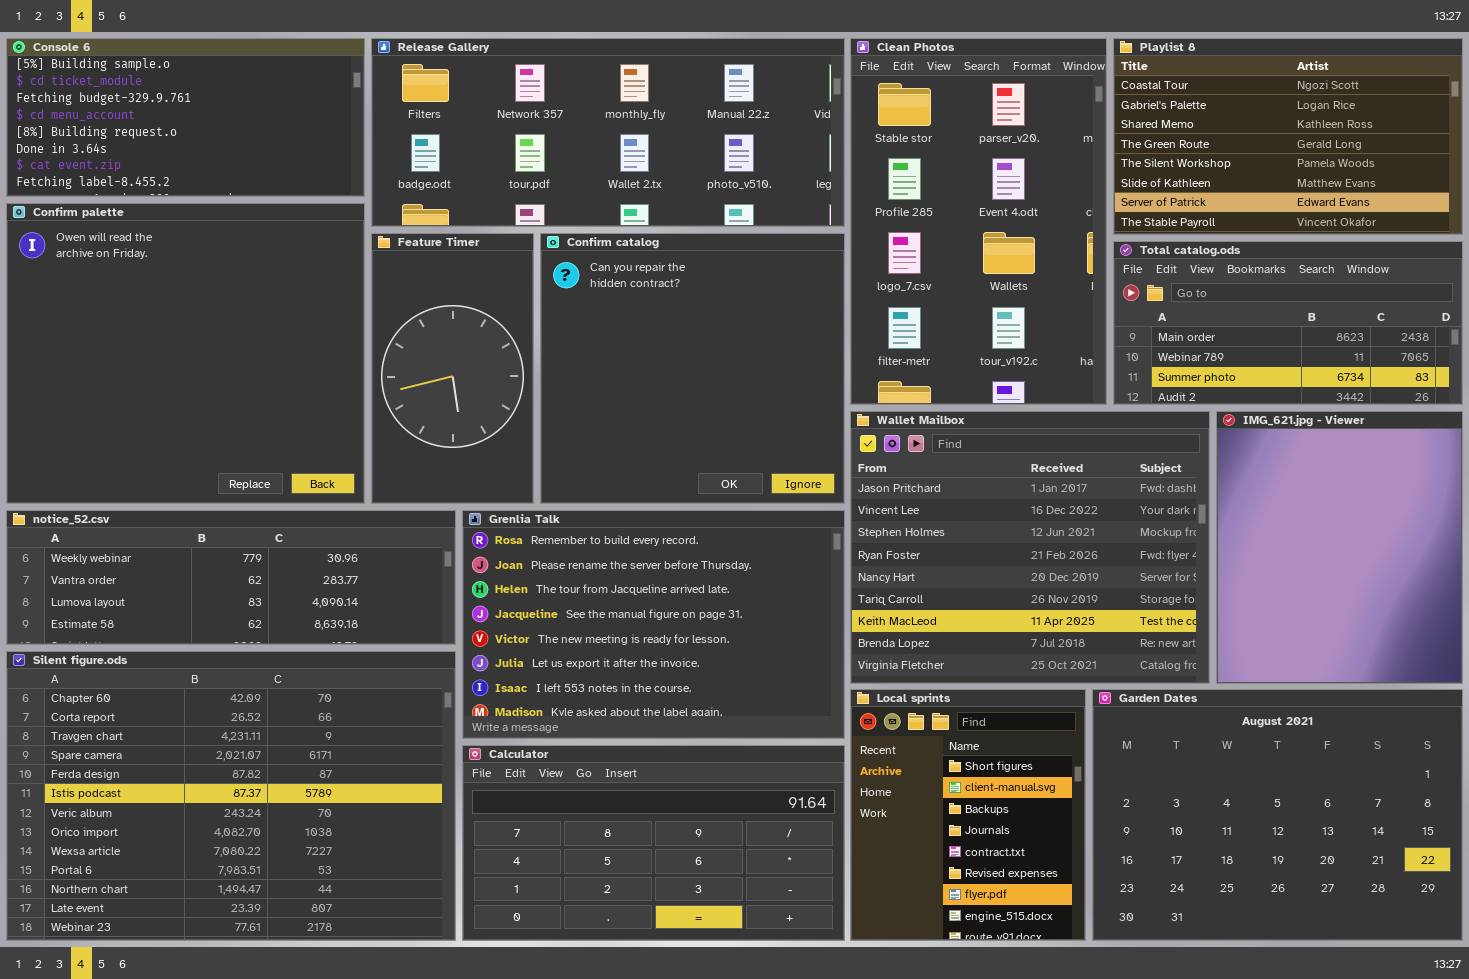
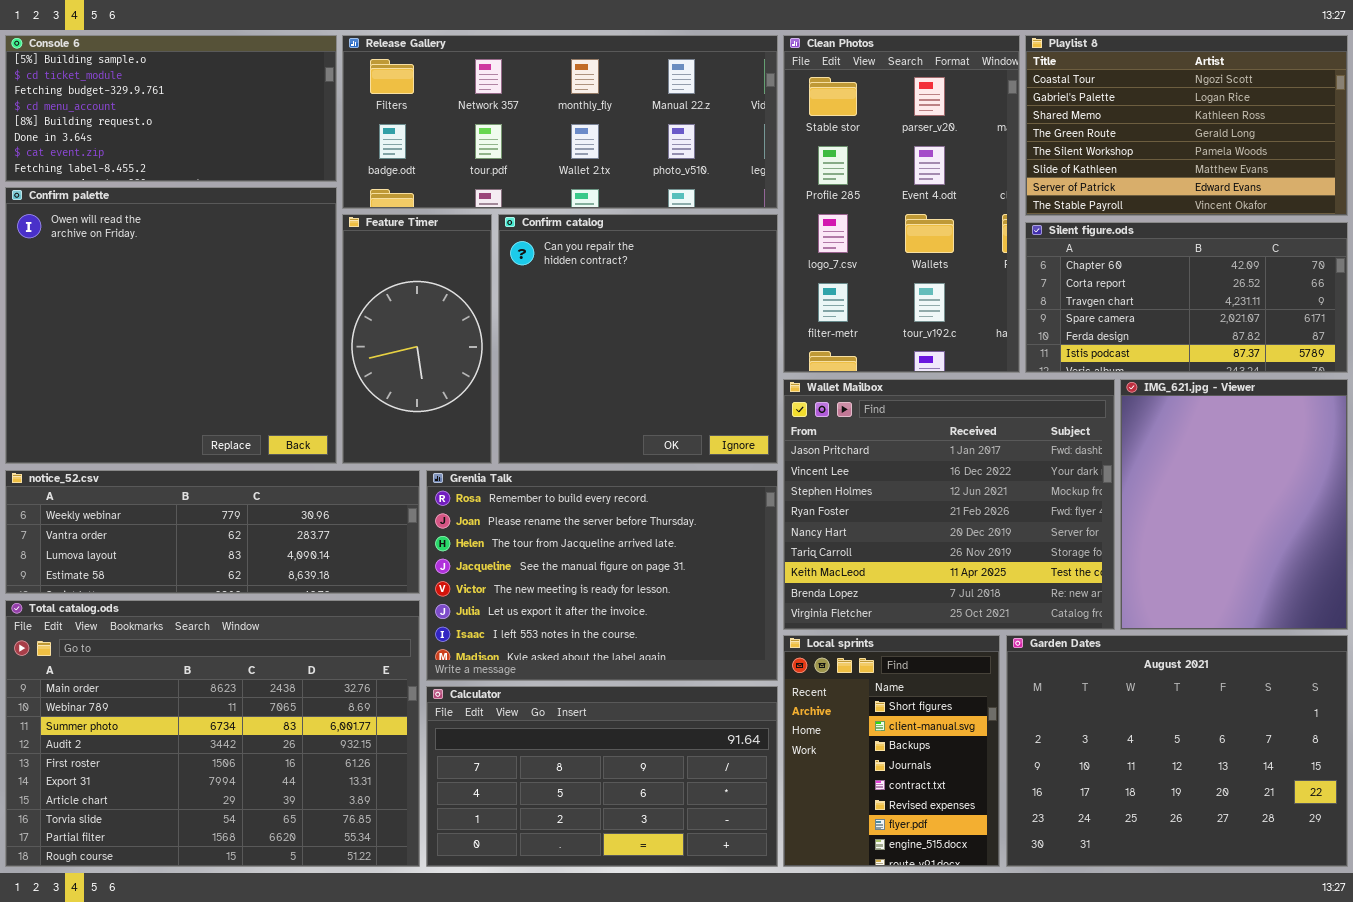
Total catalog.ods: [1113,241,1463,405] -> [5,600,420,867], moved, resized
Silent figure.ods: [6,651,456,941] -> [1025,222,1348,373], moved, resized

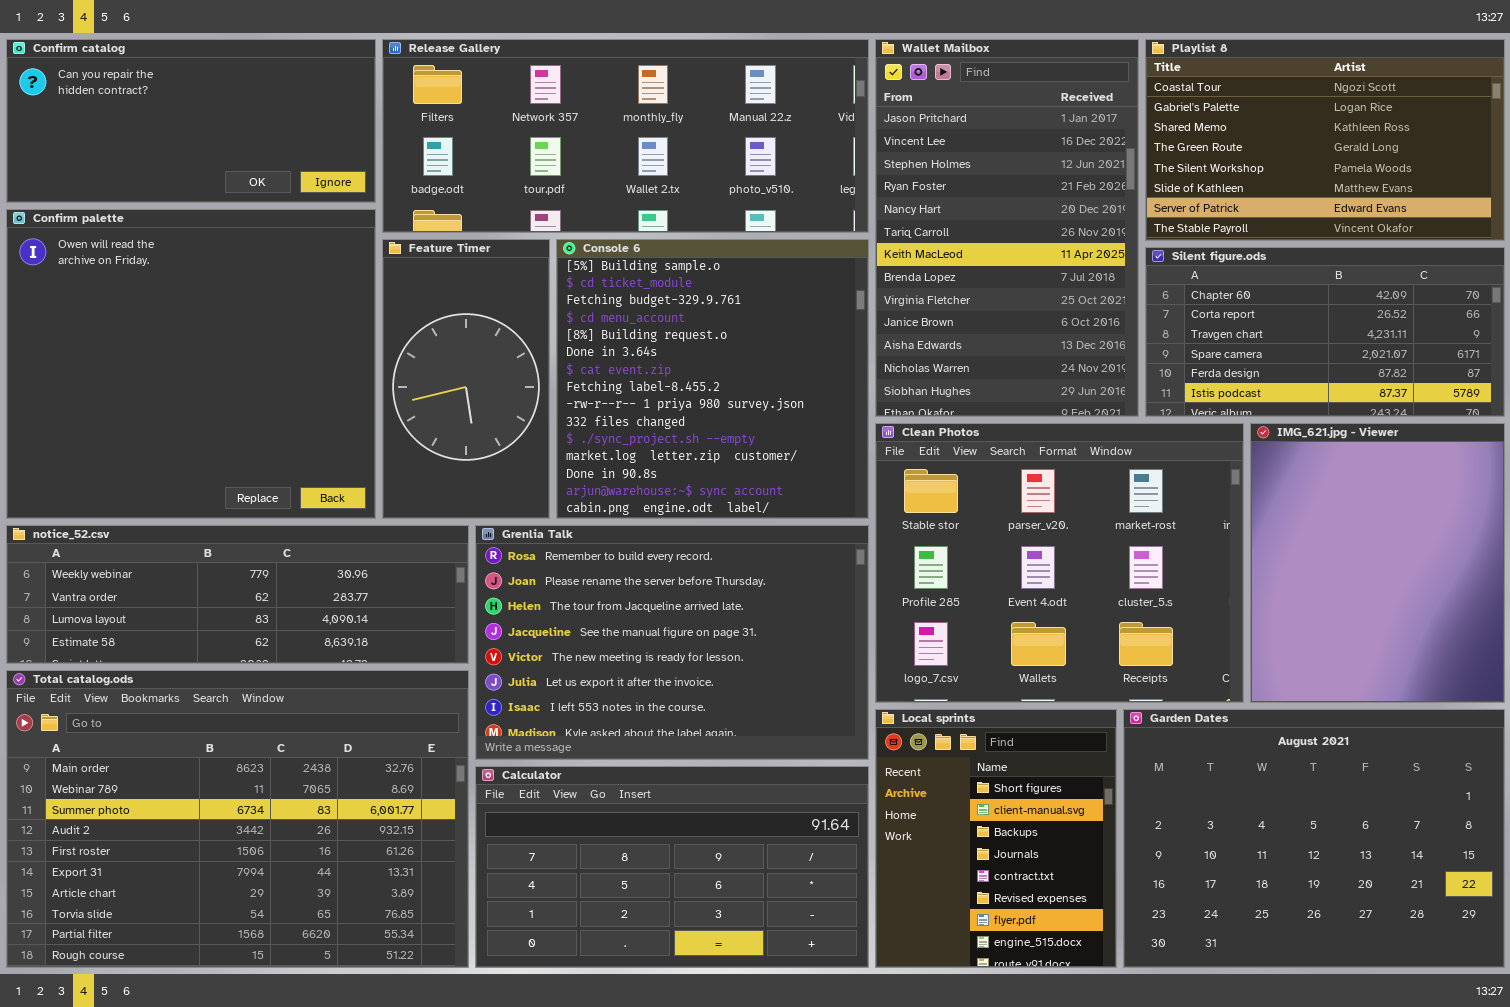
Console 6: [5,35,337,182] -> [556,239,869,519], moved, resized
Clean Photos: [783,35,1020,373] -> [875,423,1244,703], moved, resized
Confirm catalog: [498,214,778,464] -> [6,39,376,203], moved, resized
Wallet Mailbox: [783,379,1115,630] -> [875,39,1139,417], moved, resized

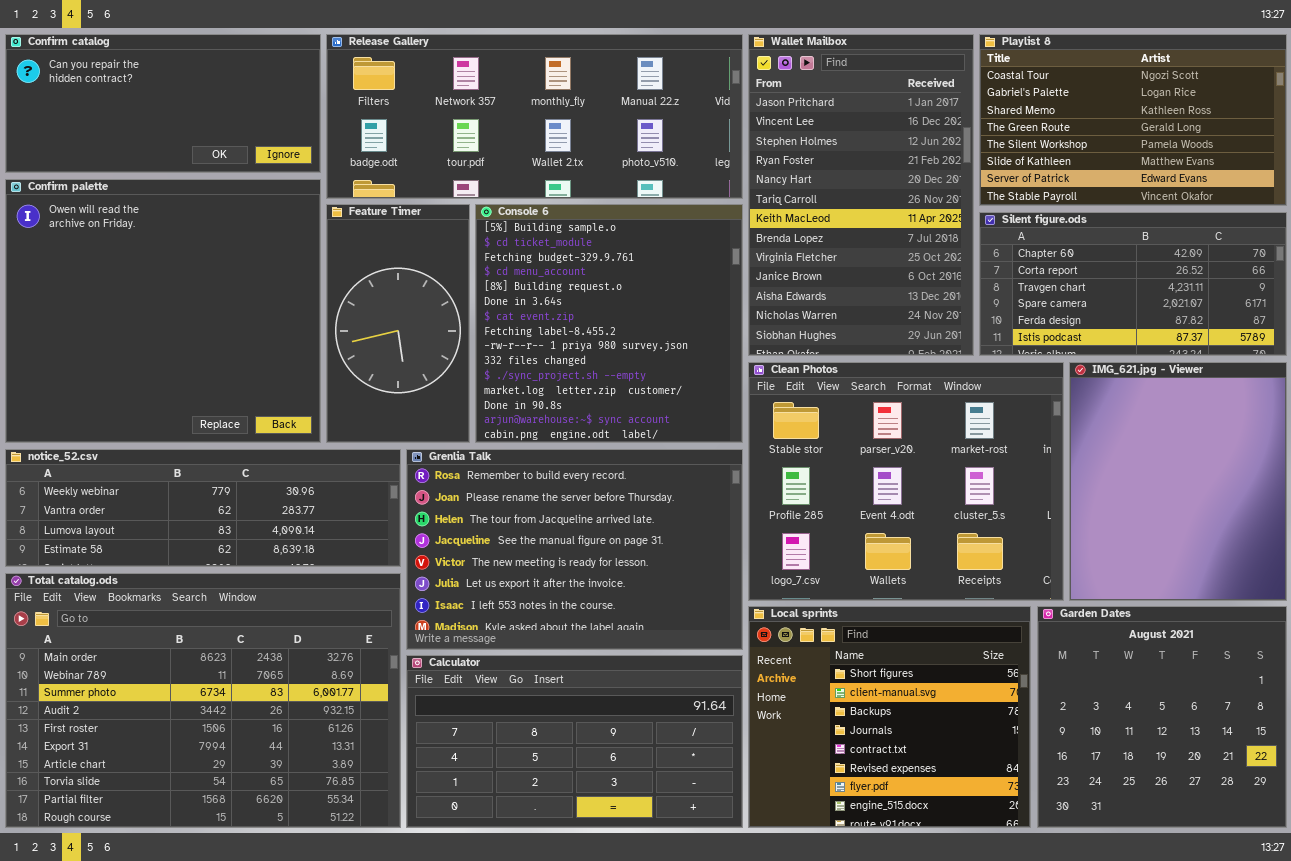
Local sprints: [875,709,1117,968] -> [748,606,1031,828], resized
Garden Dates: [1123,709,1505,968] -> [1037,606,1287,828], resized

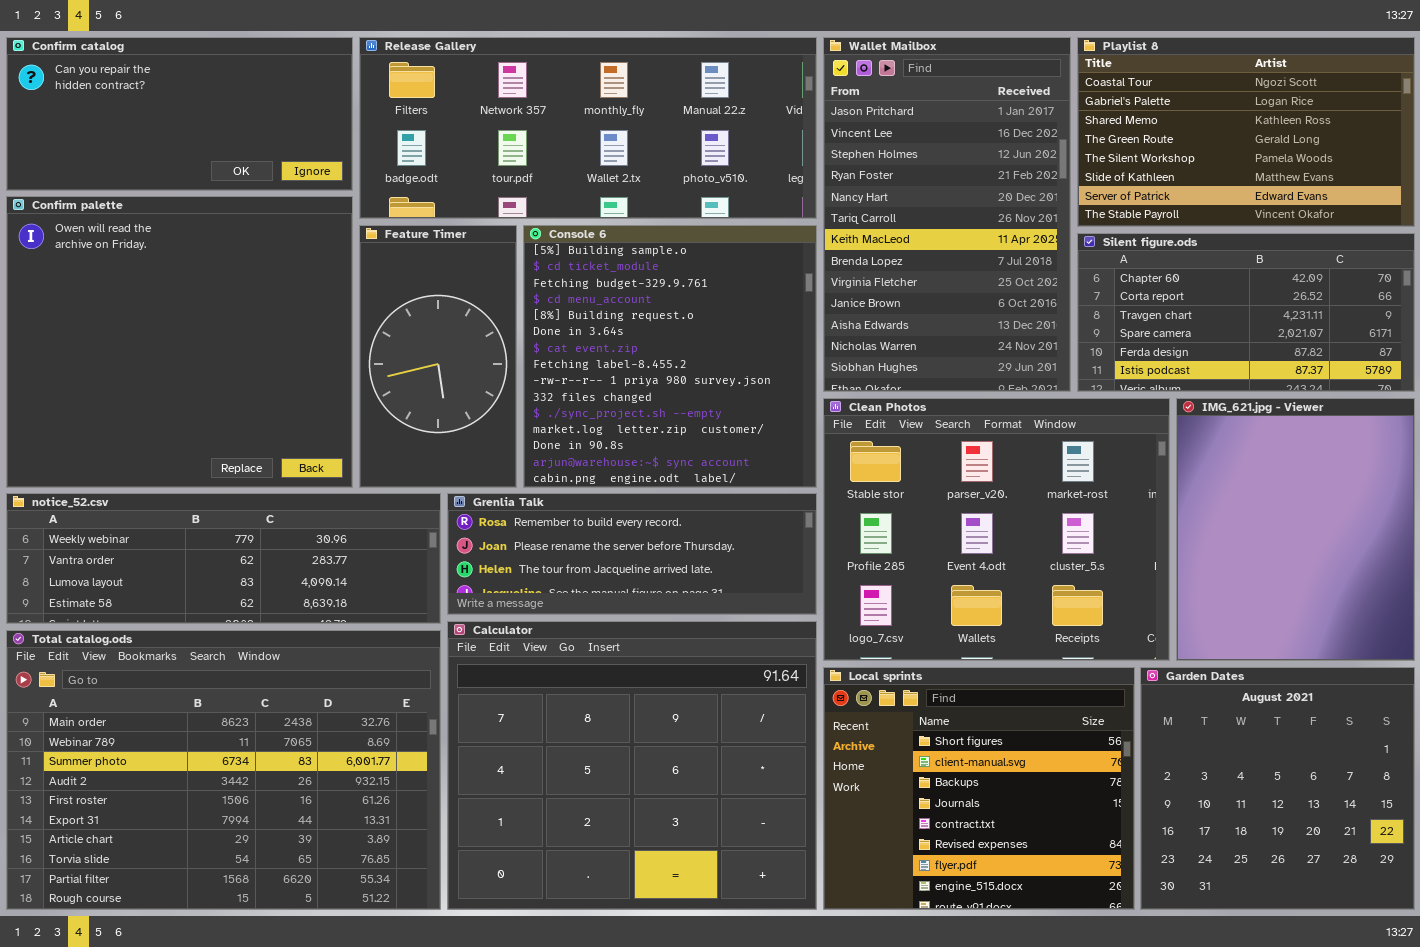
Grenlia Talk: [406,449,743,650] -> [447,493,817,615], resized
Calculator: [406,655,743,828] -> [447,621,817,910], resized

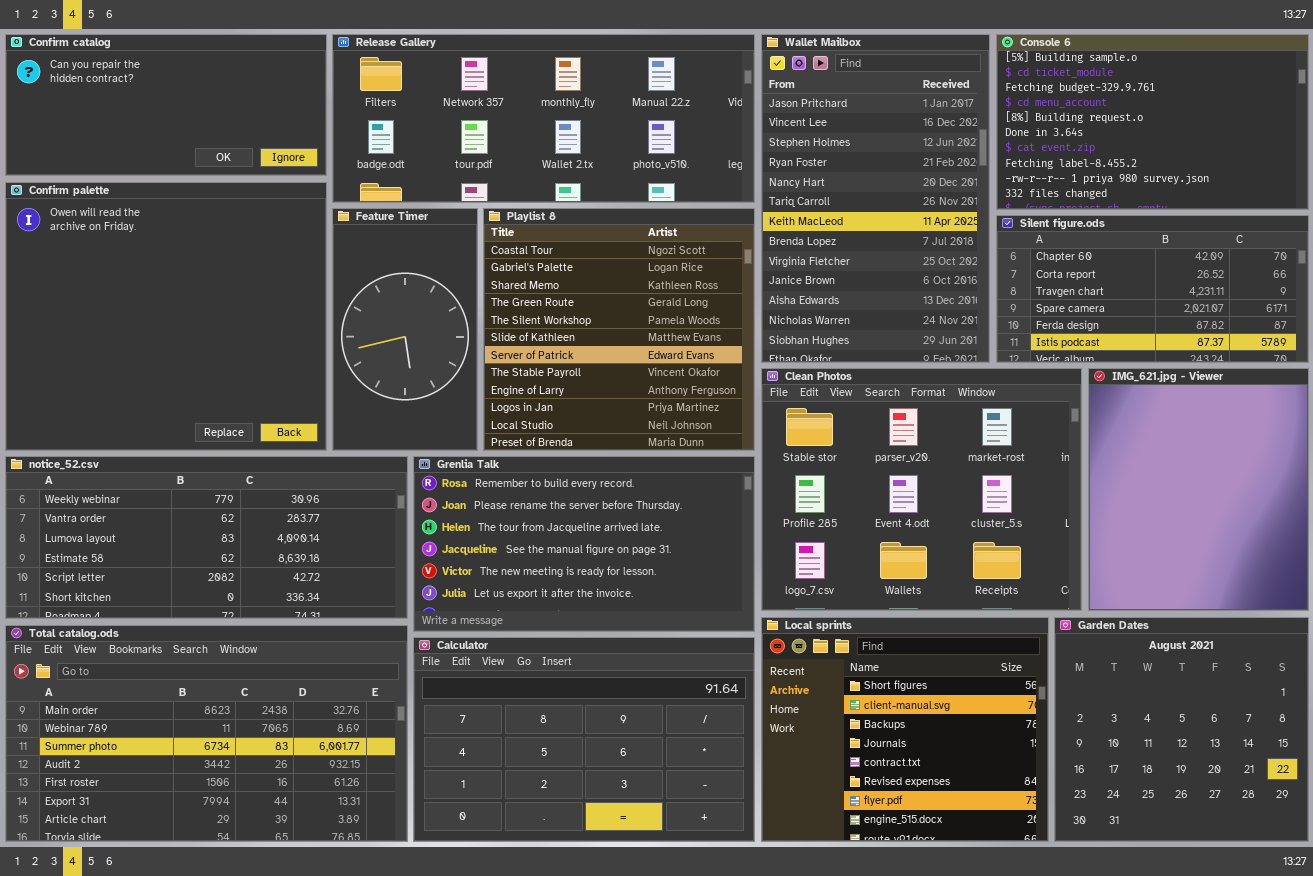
Playlist 8: [1077,37,1415,227] -> [483,208,755,451], moved, resized
Console 6: [523,225,817,488] -> [996,34,1309,210], moved, resized
notice_52.csv: [6,493,441,624] -> [5,456,408,619], resized
Grenlia Talk: [447,493,817,615] -> [413,456,755,632], resized
Calculator: [447,621,817,910] -> [413,637,755,842], resized
Total catalog.ods: [6,630,441,910] -> [5,625,408,842], resized

